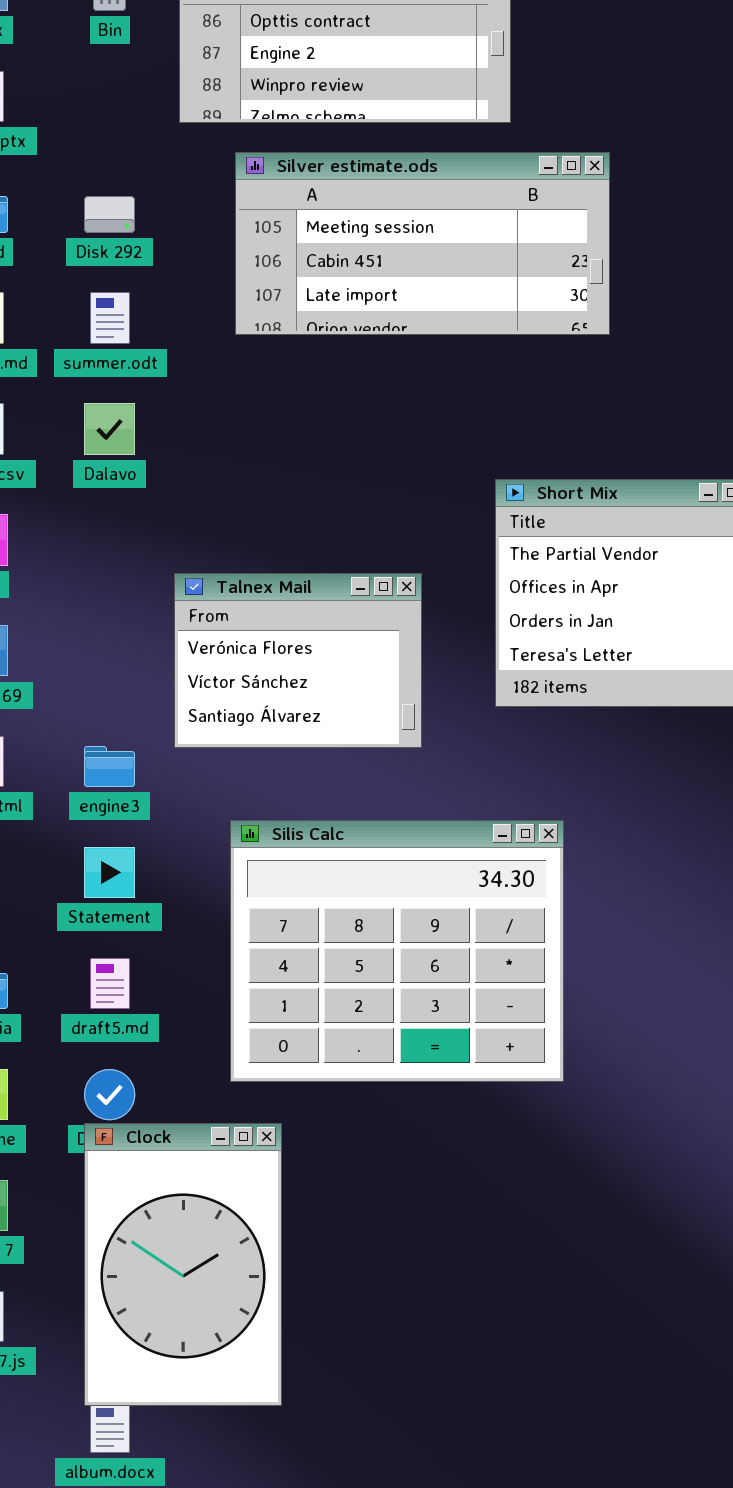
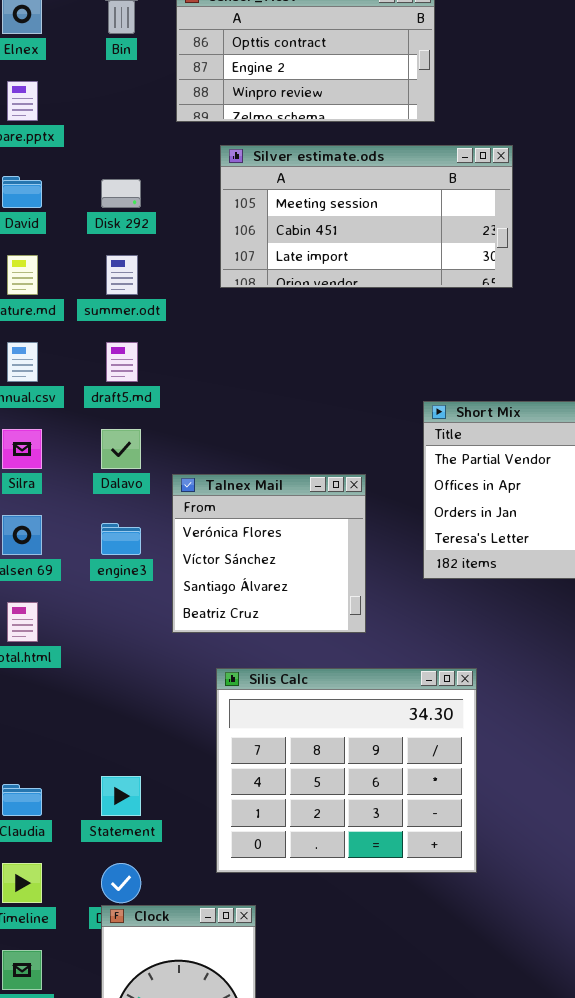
Dalavo: [84,403,135,455] -> [101,429,141,469], moved
Talnex Mail: [174,573,422,748] -> [172,474,366,633], resized
engine3: [84,746,135,787] -> [101,523,141,555], moved
Statement: [84,847,135,898] -> [101,776,141,816], moved
draft5.md: [90,958,130,1009] -> [106,342,138,382], moved

